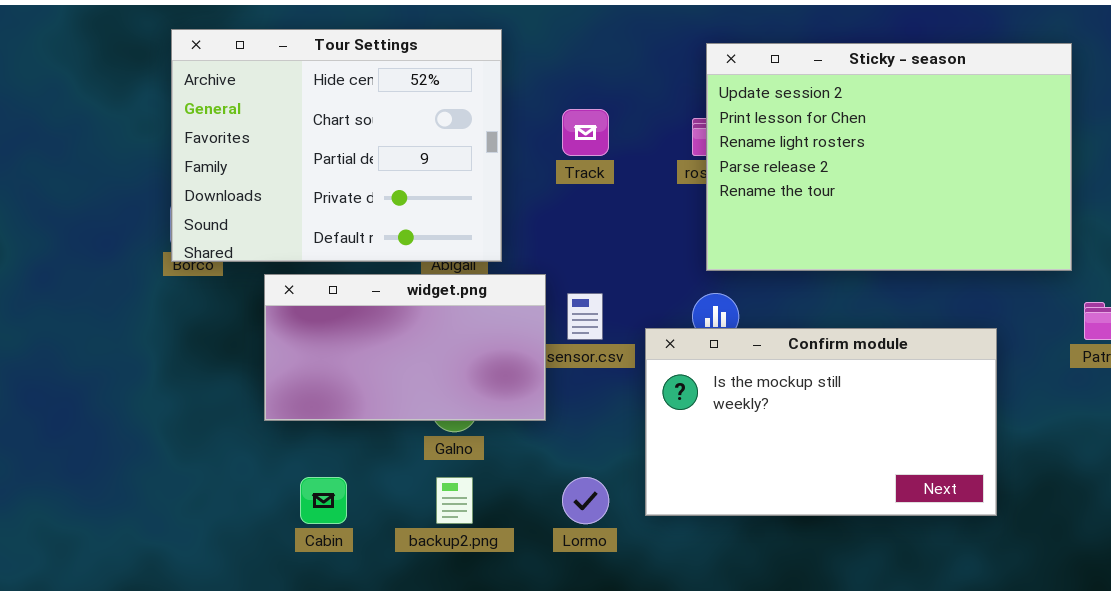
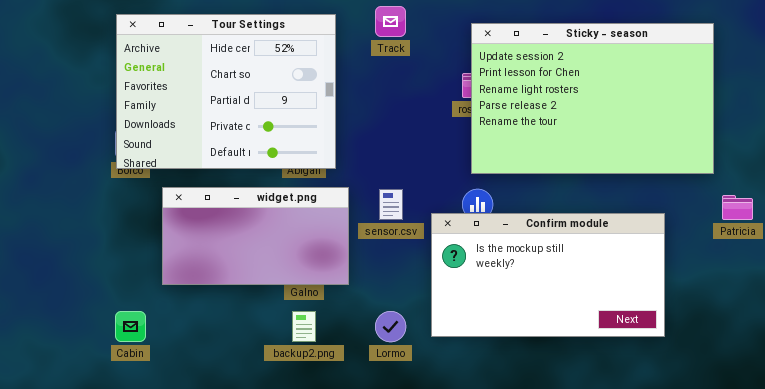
Track: [562,109,609,156] -> [375,6,406,37], moved
widget.png: [264,274,546,421] -> [162,187,349,285], moved
Cabin: [300,477,347,524] -> [115,311,146,342], moved

